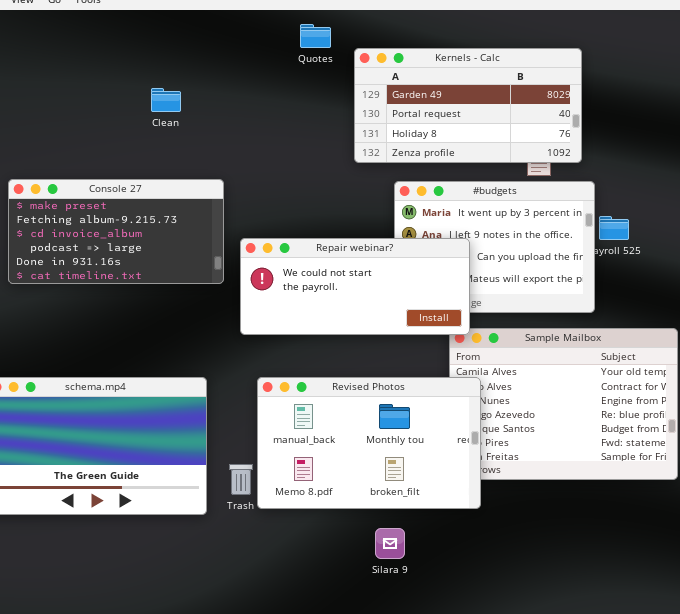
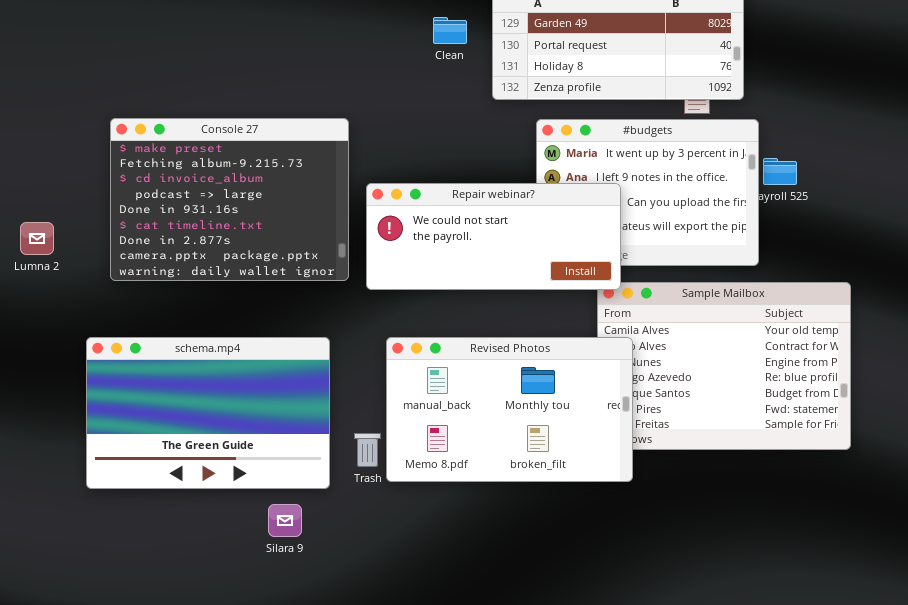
Clean: [151,88,181,112] -> [433,17,467,44], moved
Console 27: [8,179,224,284] -> [110,118,349,281], resized
Silara 9: [375,528,405,559] -> [268,504,302,537], moved

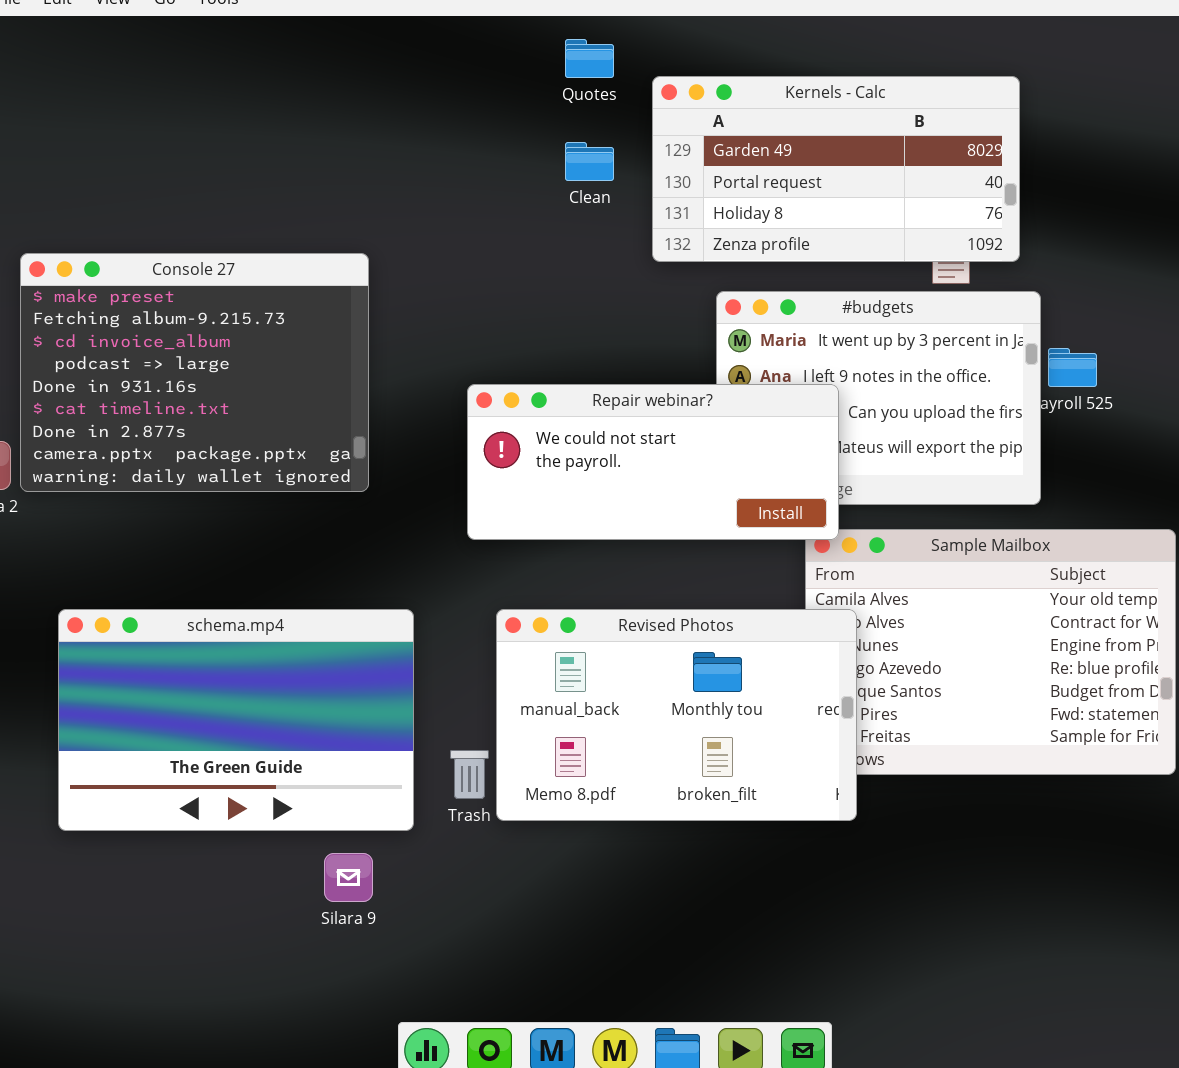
Console 27: [110,118,349,281] -> [20,253,369,492], moved

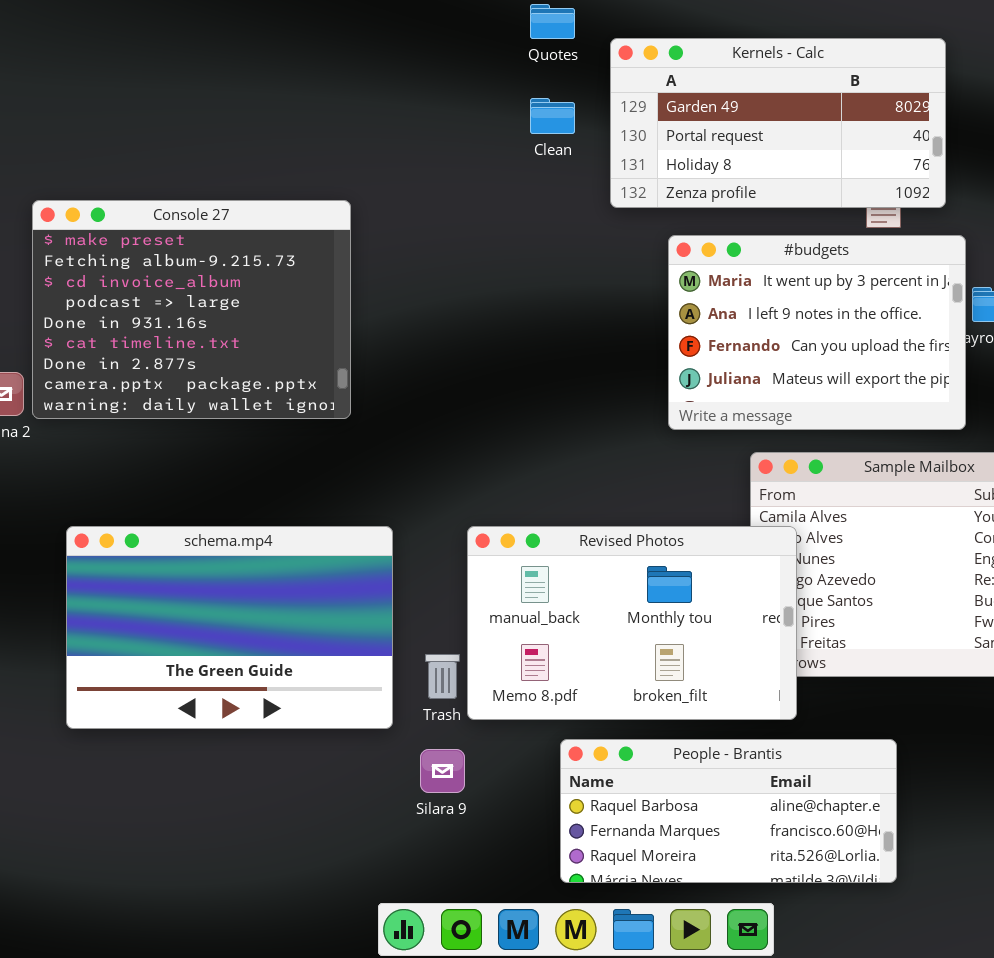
Repair webinar?: [467,384,839,540] -> none, closed
People - Brantis: none -> [560,739,897,883], opened
Silara 9: [324,853,373,902] -> [420,749,465,793], moved

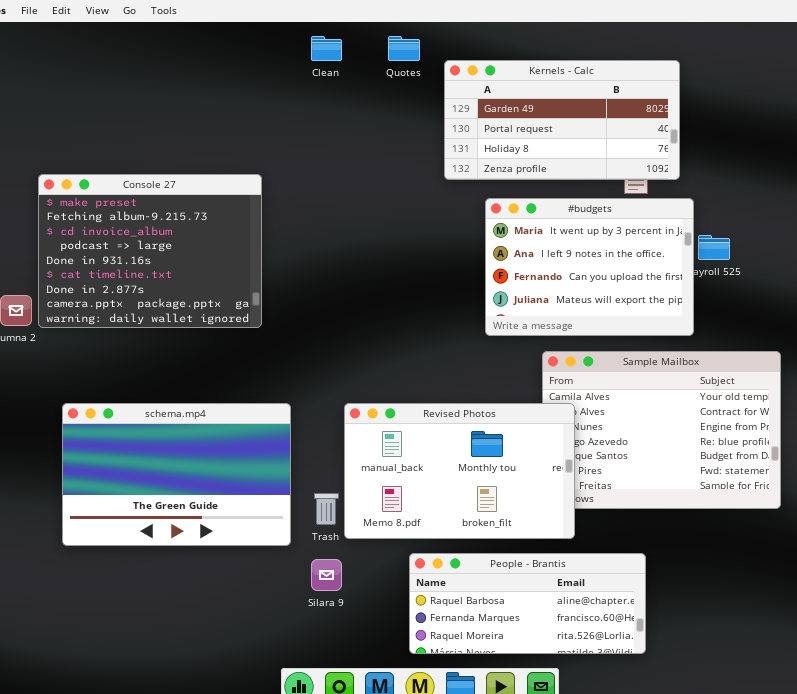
Clean: [530,98,575,134] -> [311,36,342,61], moved

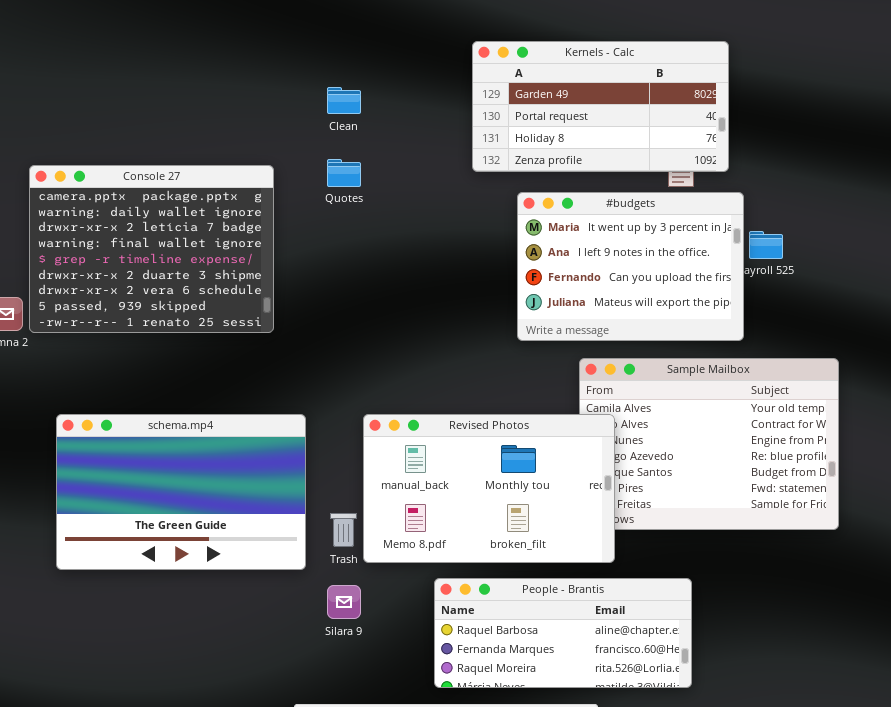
Clean: [311,36,342,61] -> [327,87,361,114], moved
Quotes: [388,36,420,61] -> [327,159,361,187], moved
Console 27: [38,174,262,328] -> [29,165,274,333], scrolled down 7 rows

